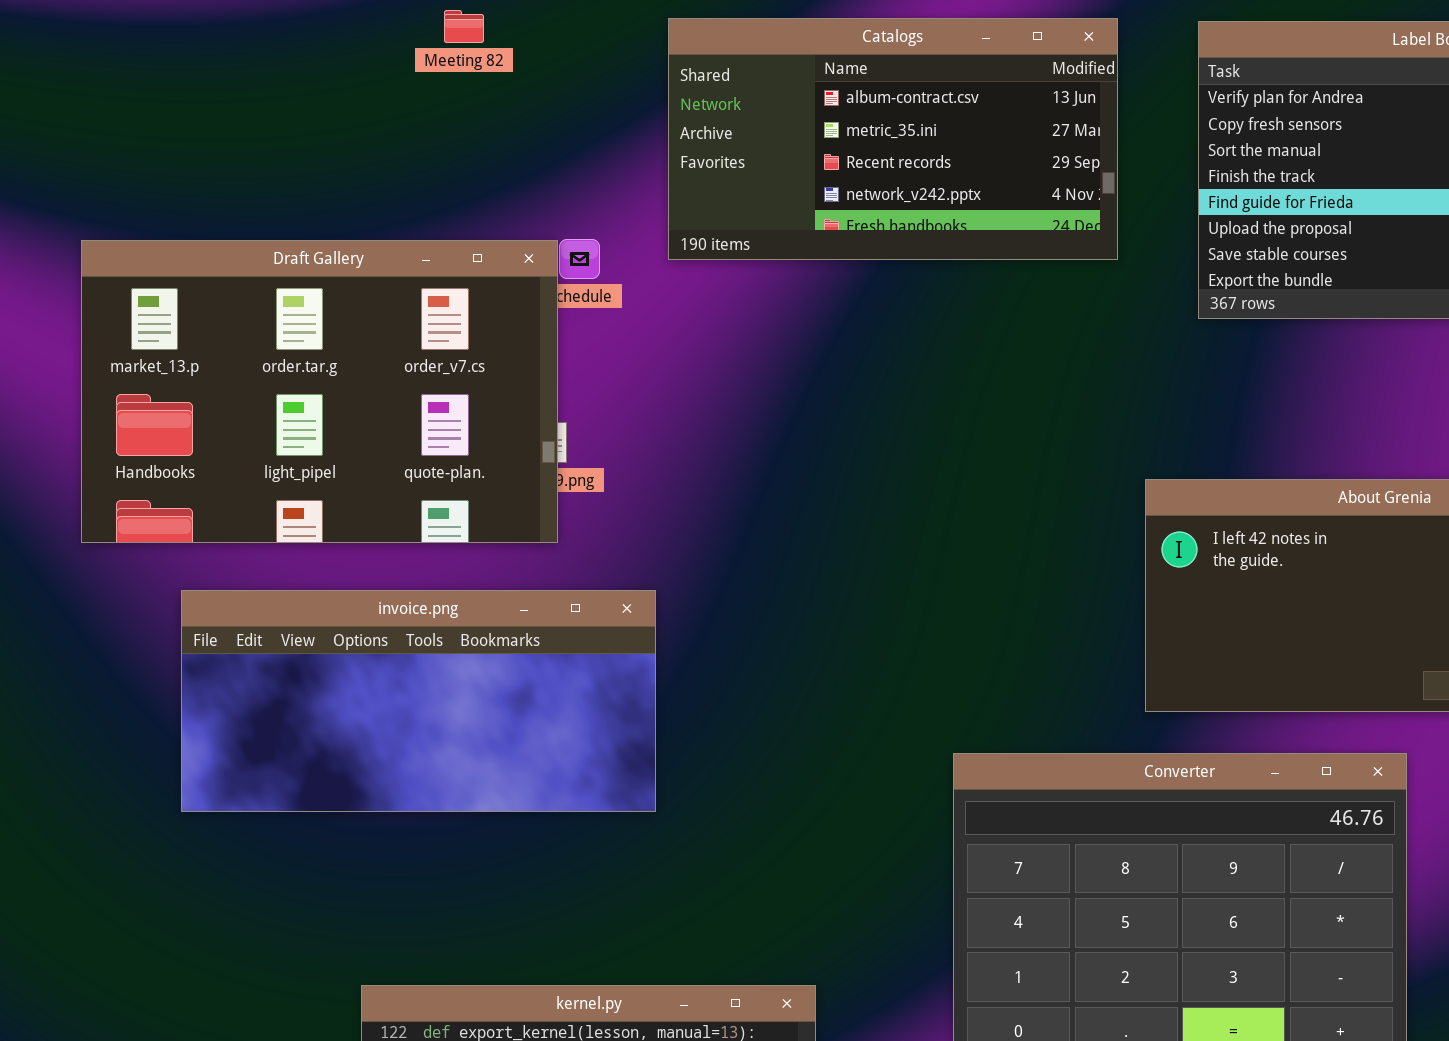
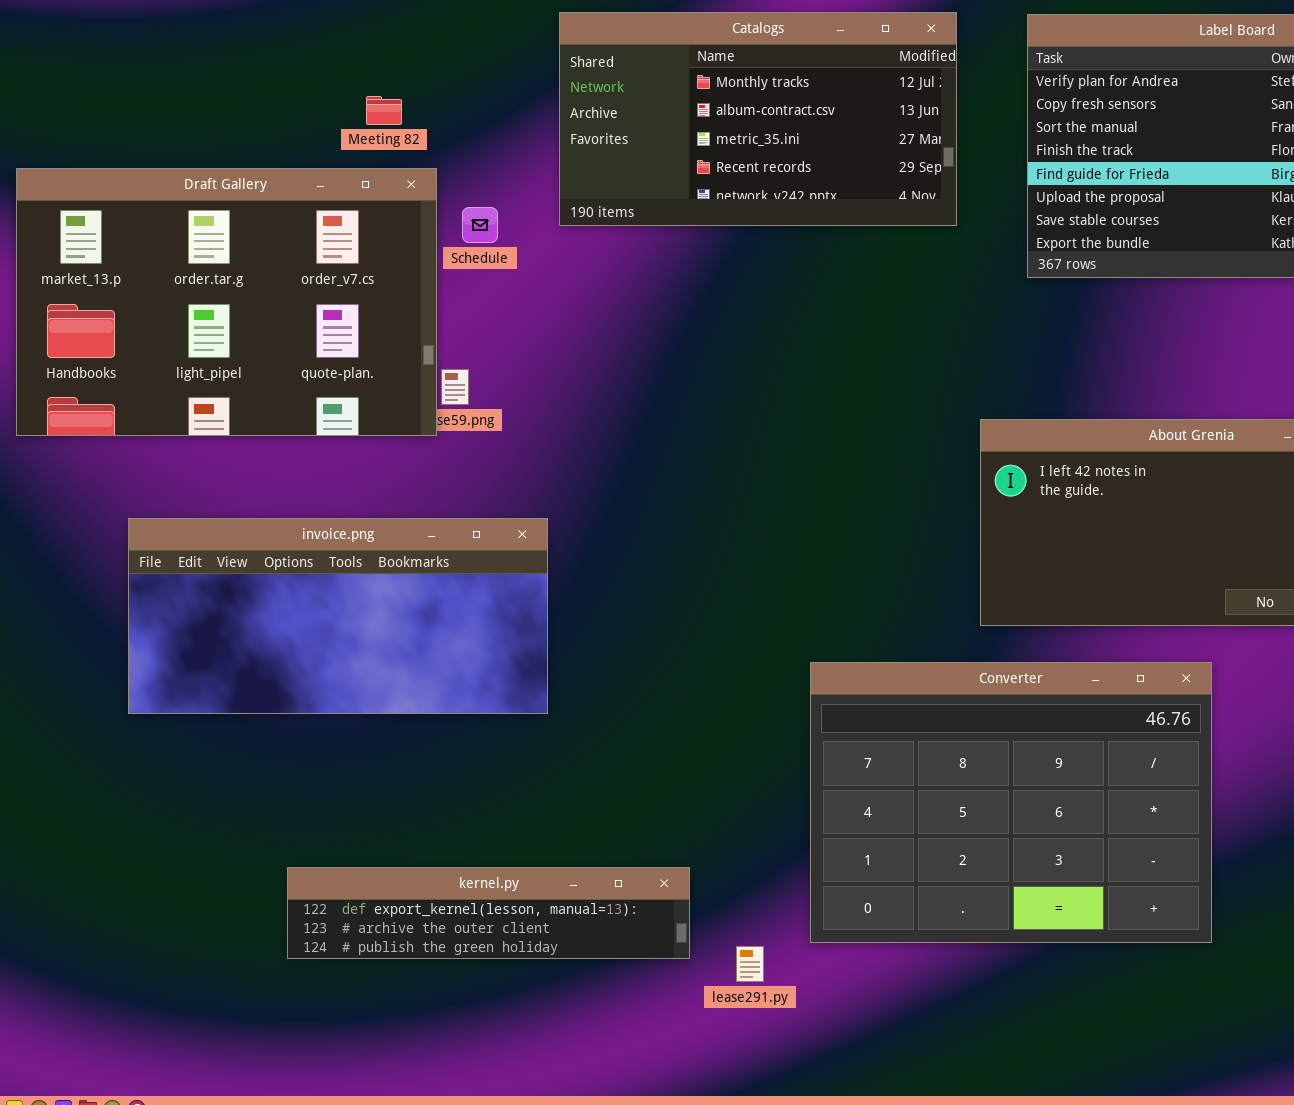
Meeting 82: [444,10,484,43] -> [366,96,402,125], moved
Catalogs: [668,18,1118,260] -> [559,12,957,226], scrolled up 1 row
Draft Gallery: [81,240,558,543] -> [16,168,437,436], moved

